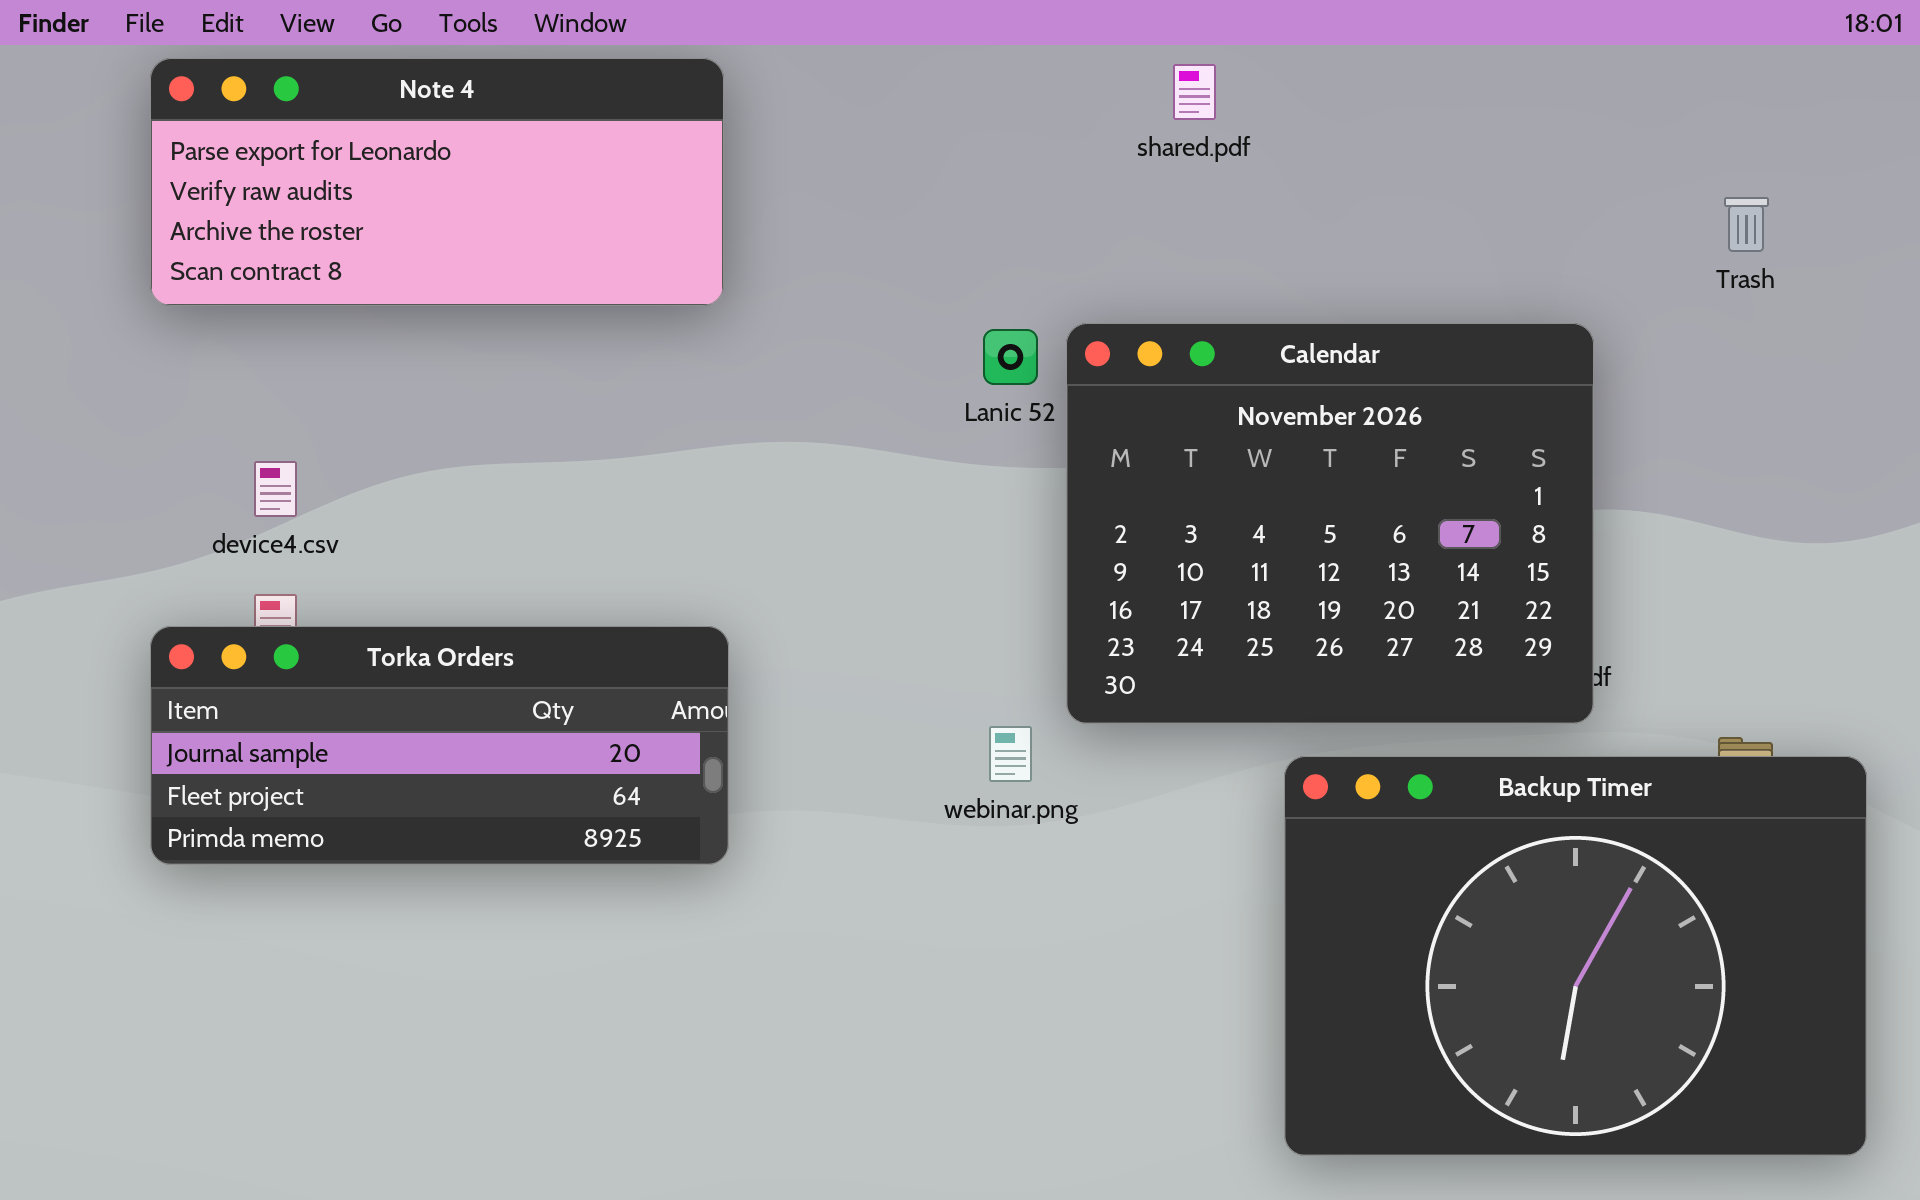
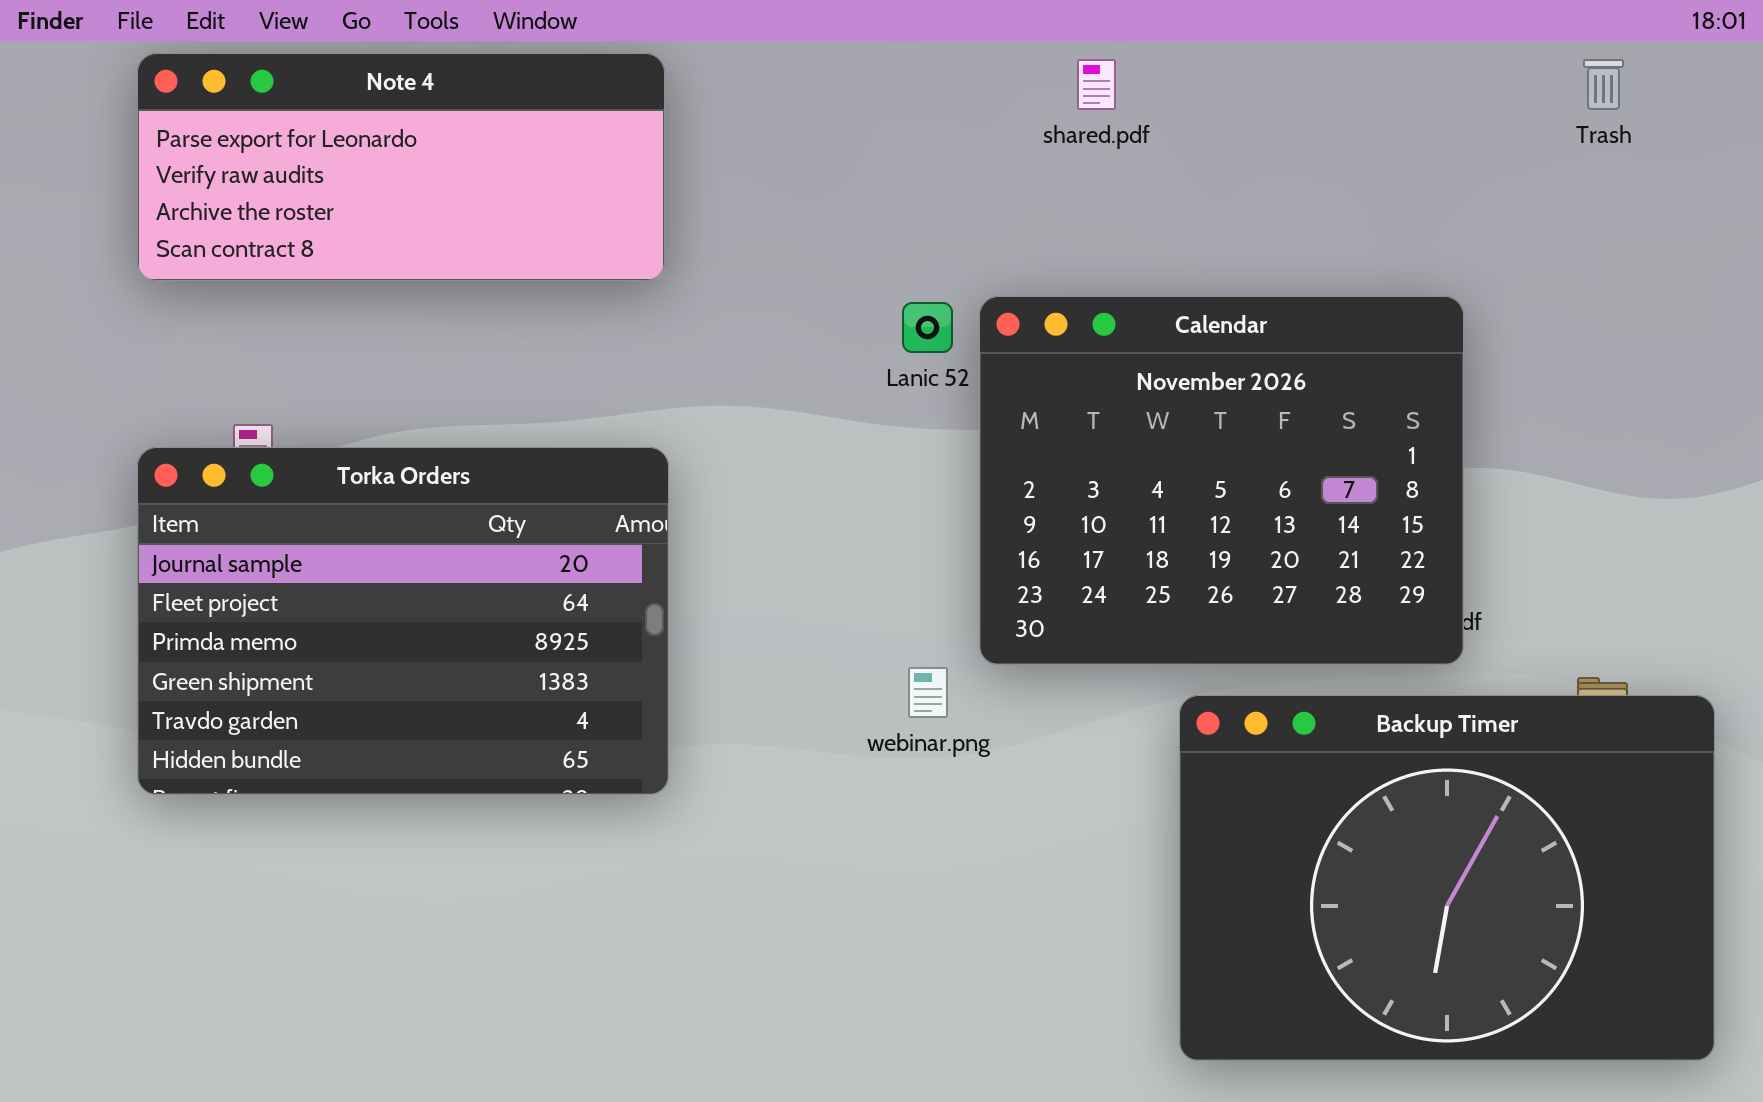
Trash: [1724,197,1769,252] -> [1583,59,1624,110], moved
Torka Orders: [150,626,729,865] -> [137,447,669,795], resized

